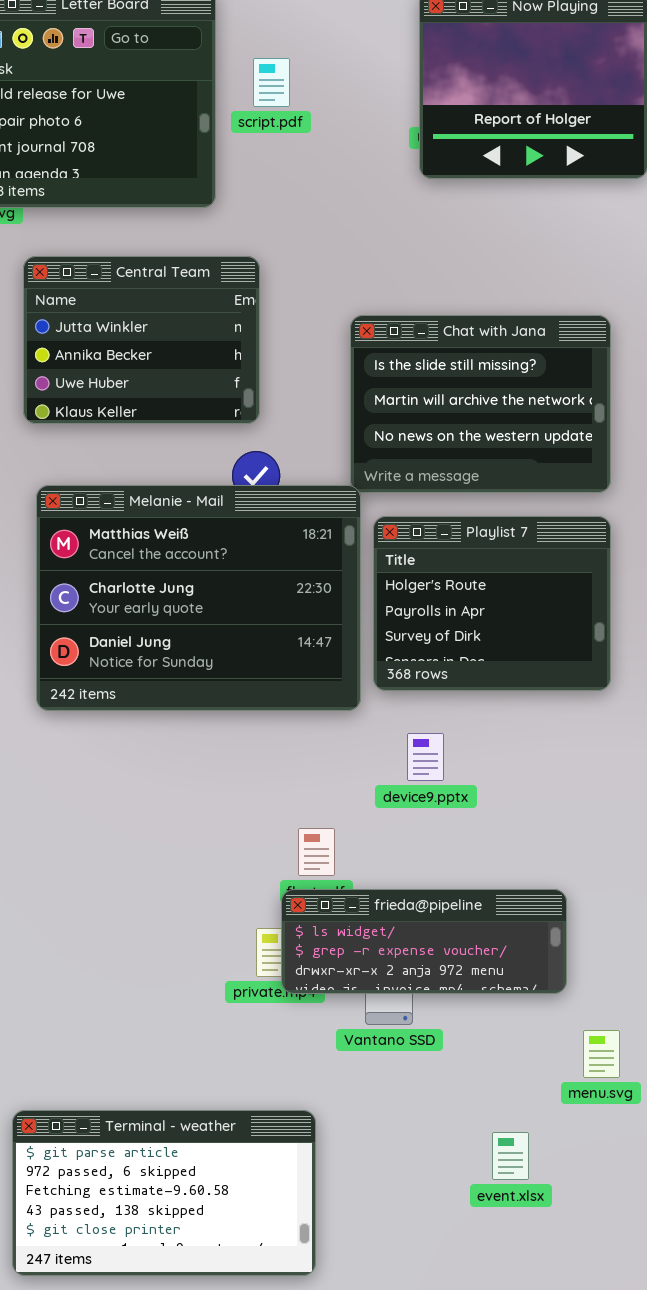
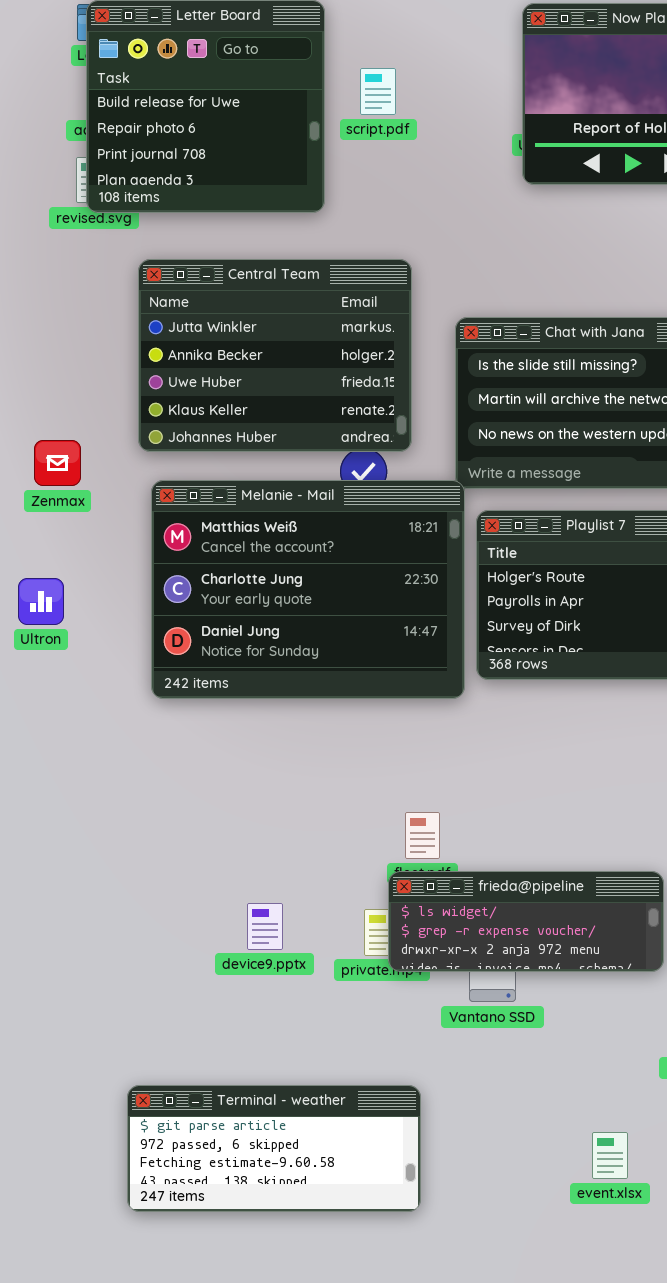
Central Team: [23,256,260,424] -> [138,259,412,452], resized
device9.pptx: [407,733,444,781] -> [247,903,283,950], moved
Terminal - weather: [12,1110,316,1276] -> [127,1085,421,1212], resized
event.xlsx: [492,1132,529,1180] -> [592,1132,628,1179], moved

